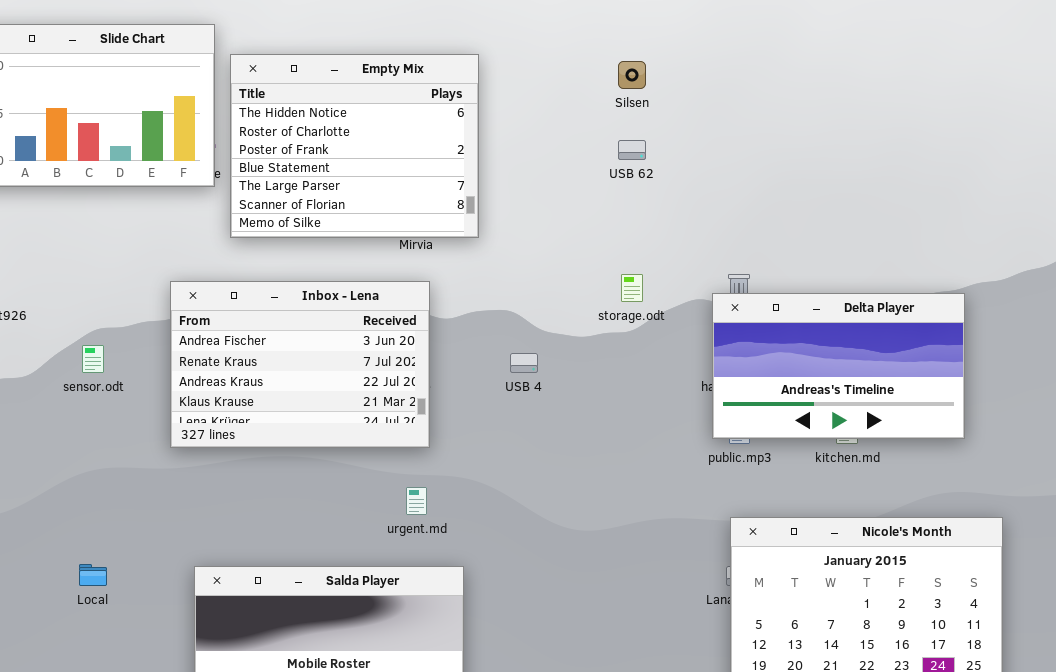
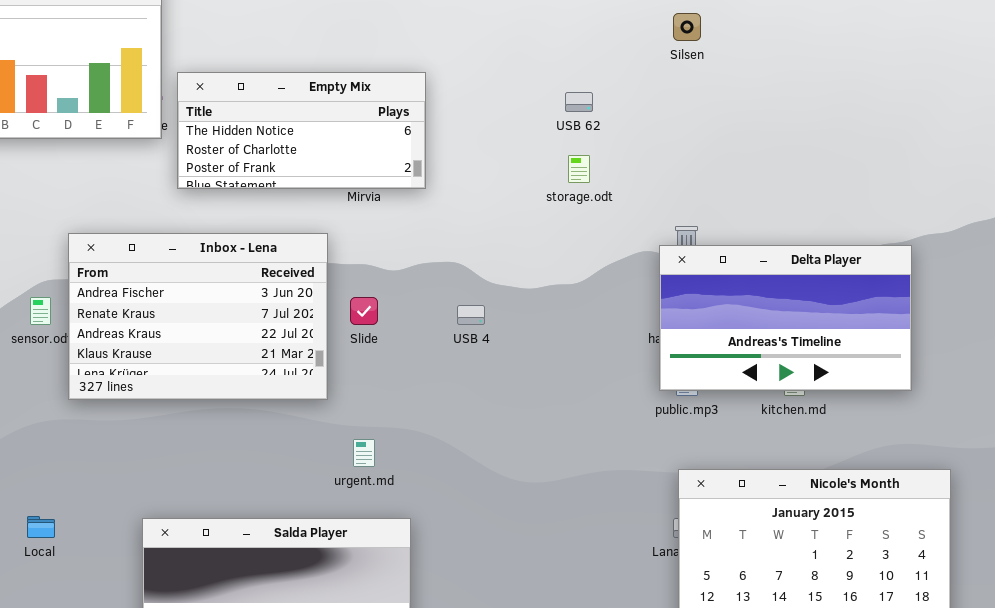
Empty Mix: [230,54,479,238] -> [177,72,426,189], resized
Silsen: [618,61,646,89] -> [673,13,701,41], moved
storage.odt: [621,274,643,302] -> [568,155,590,183], moved
Inbox - Lena: [170,281,430,448] -> [68,233,328,400], moved

